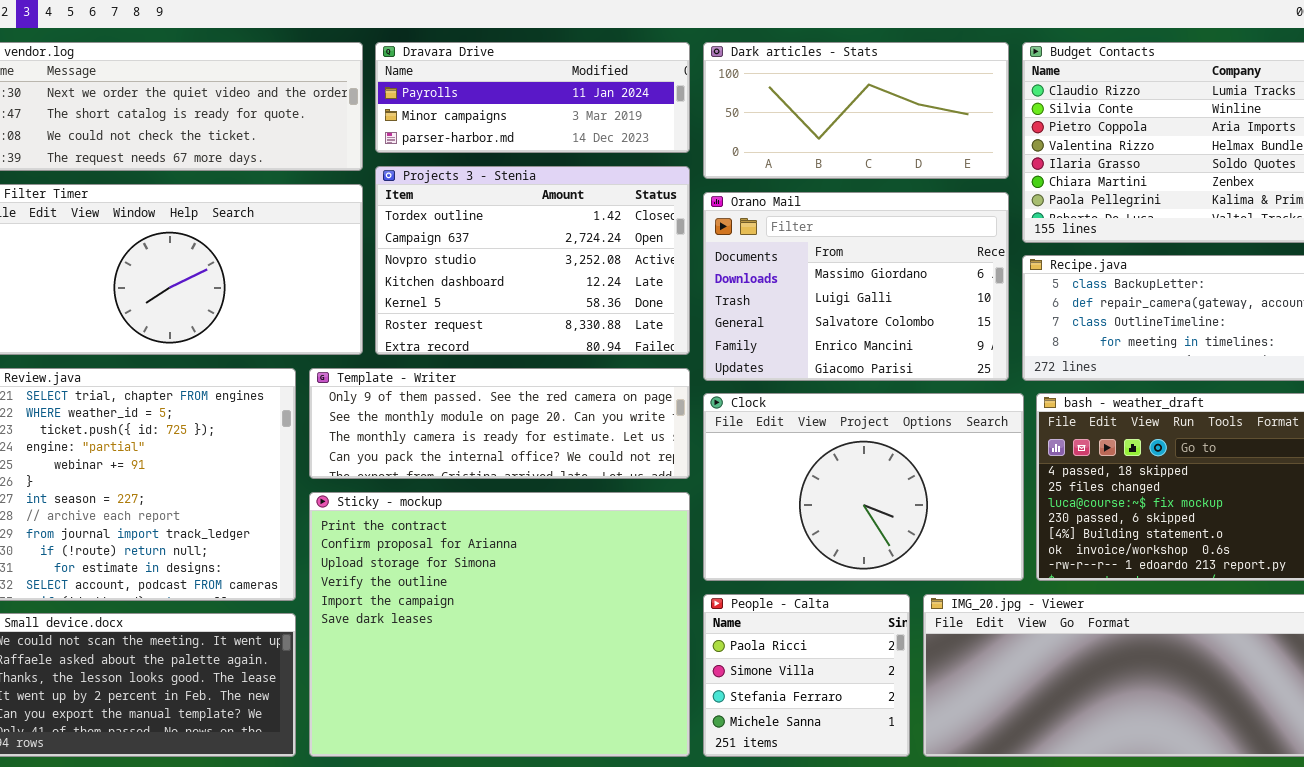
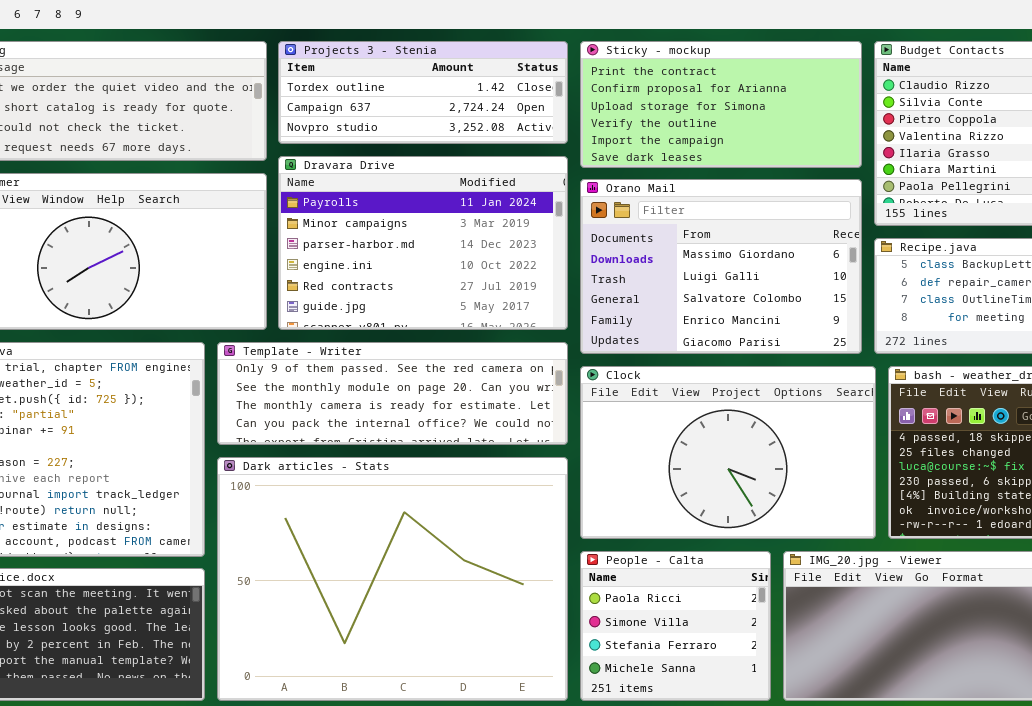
Dravara Drive: [375,42,690,153] -> [278,156,568,330], moved, resized
Dark articles - Stats: [703,42,1009,179] -> [217,457,568,701], moved, resized
Projects 3 - Stenia: [375,166,690,355] -> [278,41,568,144], moved, resized
Sticky - mockup: [309,492,690,757] -> [580,41,862,168], moved, resized

